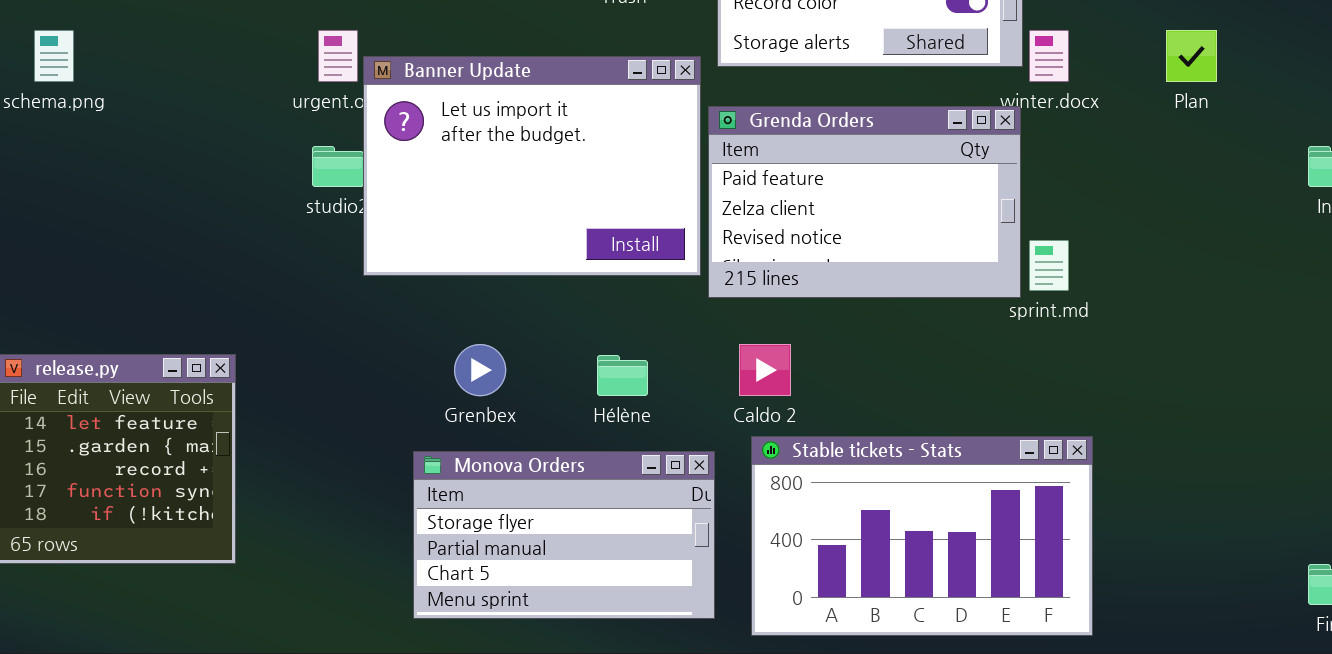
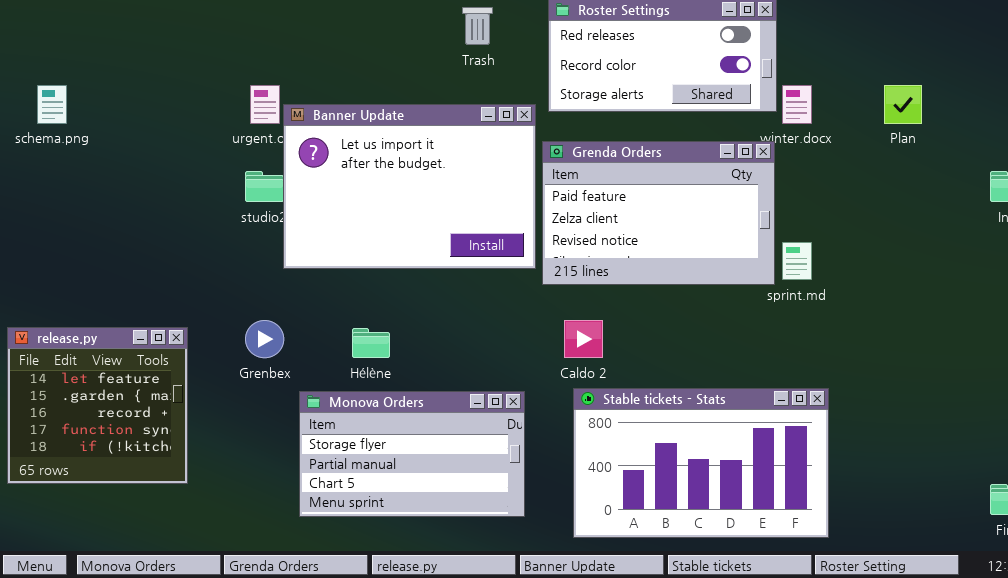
Grenbex: [454,344,506,396] -> [245,320,284,358], moved
Hélène: [597,355,648,396] -> [352,328,390,358], moved
Monova Orders: [413,451,715,619] -> [299,391,525,517], moved

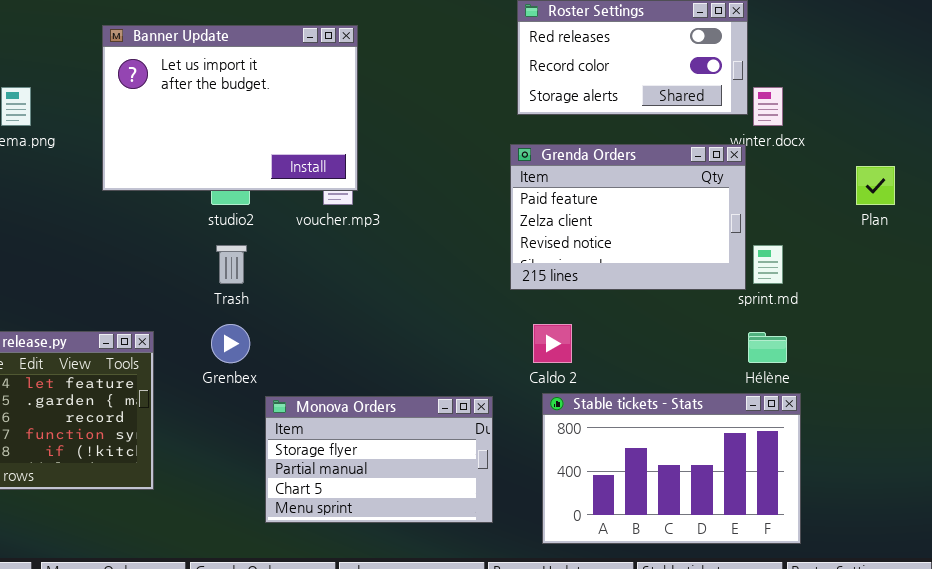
Trash: [462,7,493,45] -> [216,245,247,284], moved
Plan: [884,85,922,124] -> [856,166,895,205], moved
Banner Update: [283,104,536,269] -> [102,25,358,191], moved
Hélène: [352,328,390,358] -> [748,332,787,363], moved

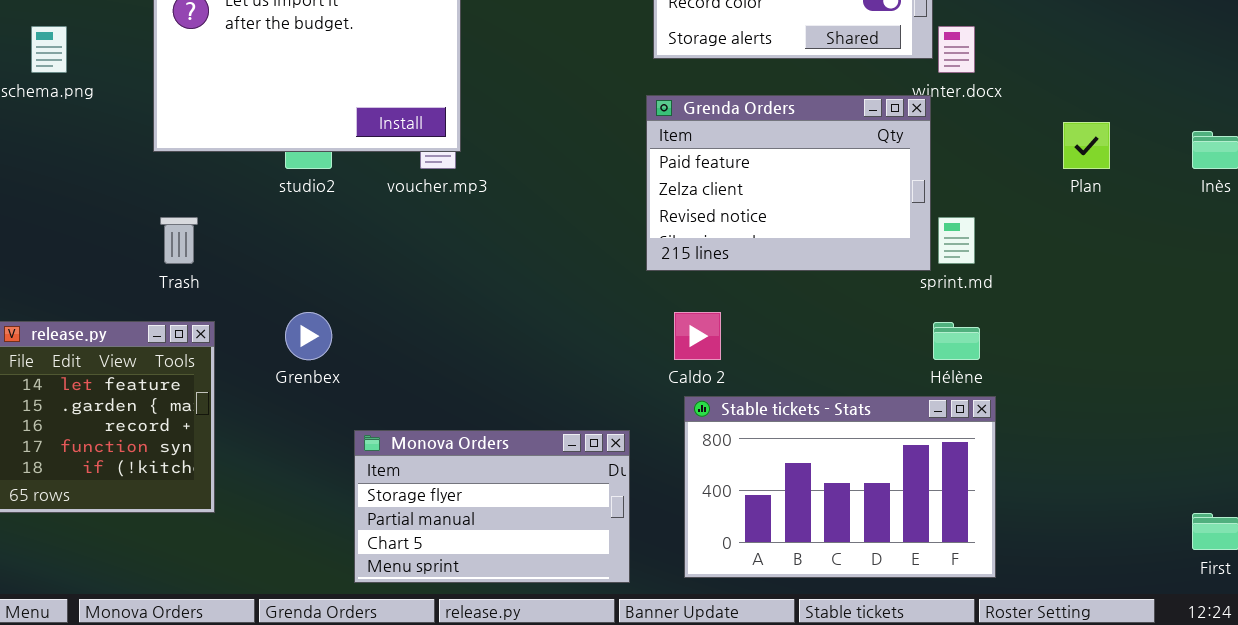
Trash: [216,245,247,284] -> [160,217,198,264], moved
Monova Orders: [265,396,493,523] -> [354,430,630,583], moved

